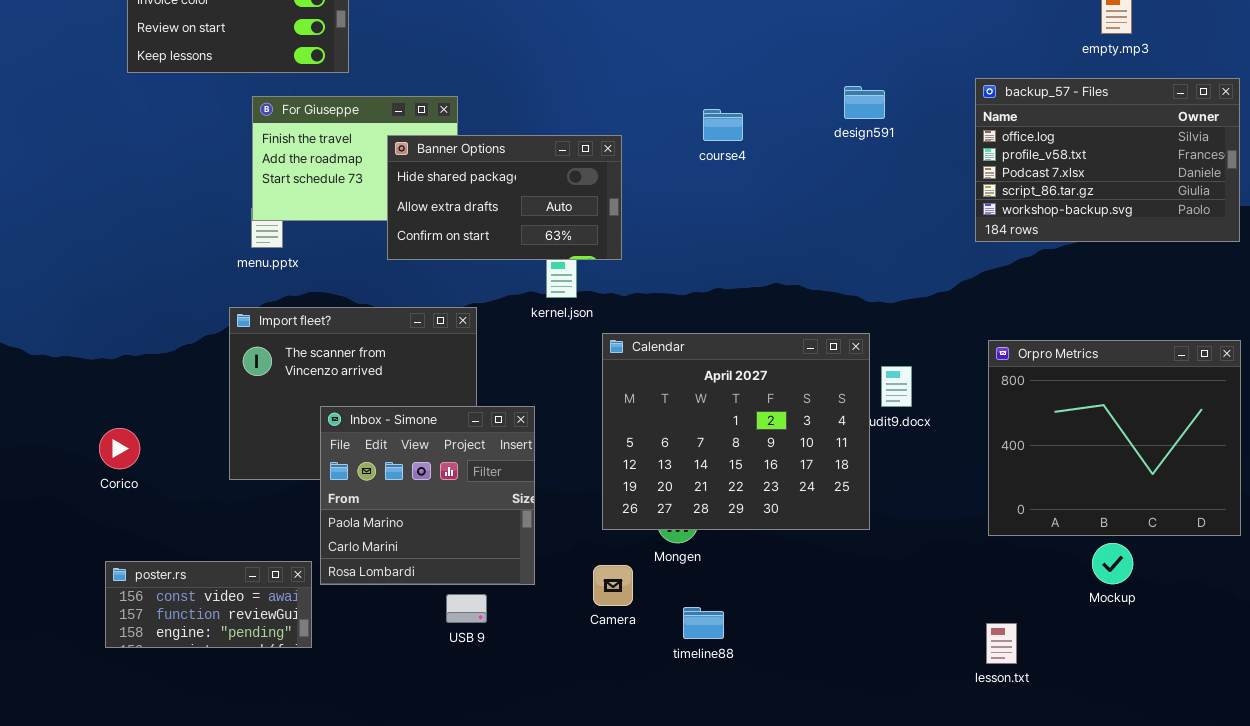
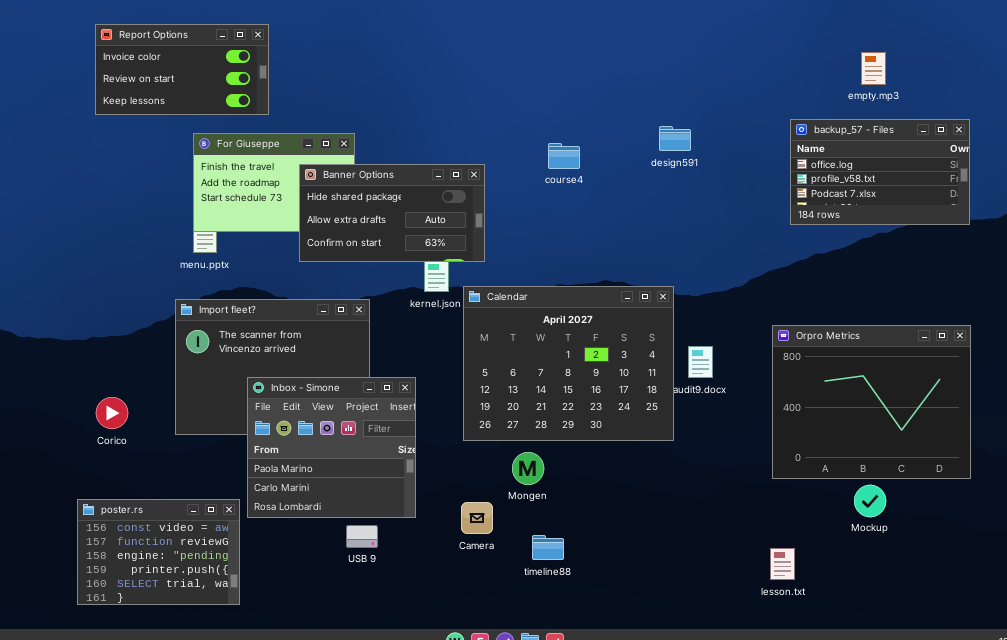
backup_57 - Files: [975,78,1240,242] -> [790,119,970,225], resized
Calendar: [602,333,870,530] -> [463,286,674,441], moved
Corico: [99,428,140,469] -> [96,397,128,429], moved
poster.rs: [105,561,312,648] -> [77,499,240,605], resized

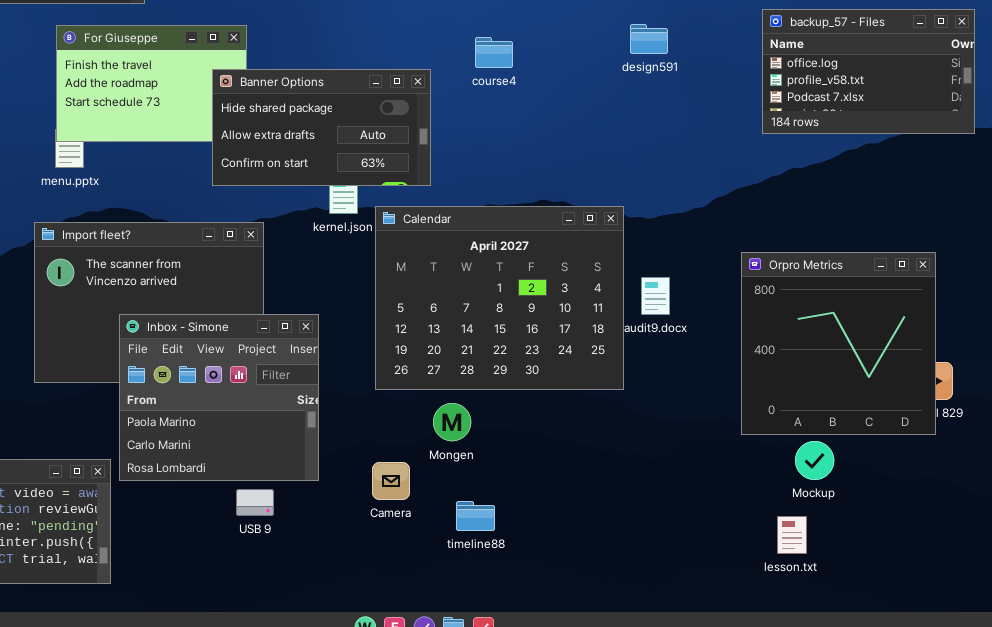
design591: [659,126,691,151] -> [630,24,668,54], moved
Banner Options: [299,164,485,262] -> [212,69,431,186], moved
Orpro Metrics: [772,325,971,479] -> [741,252,936,435], resized
Mockup: [854,485,886,517] -> [795,441,834,480], moved
lesson.txt: [770,548,795,580] -> [777,516,807,554], moved

